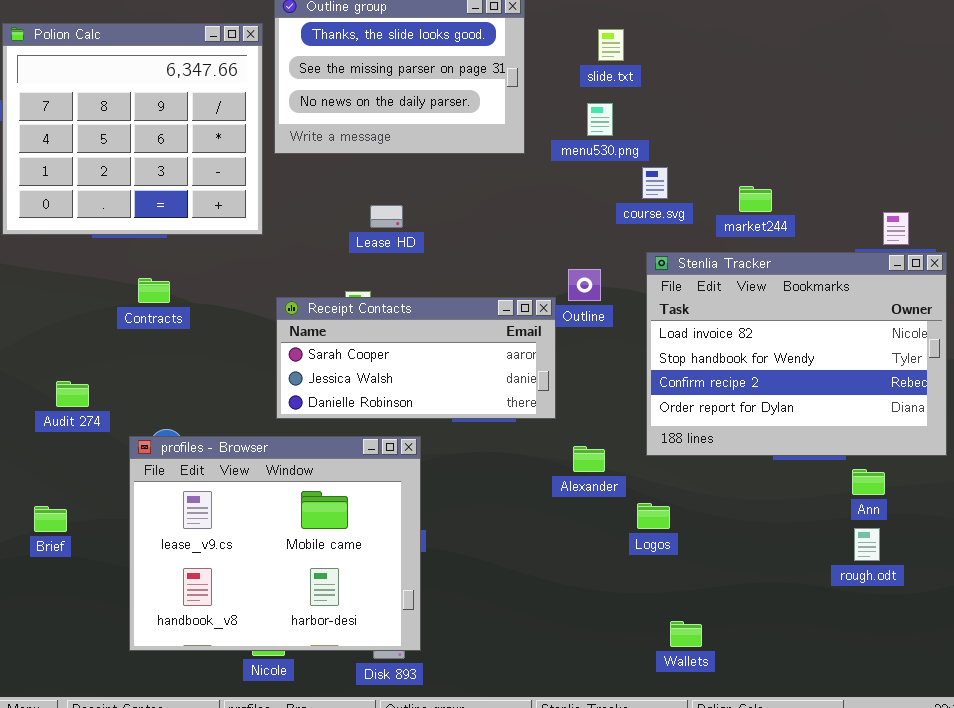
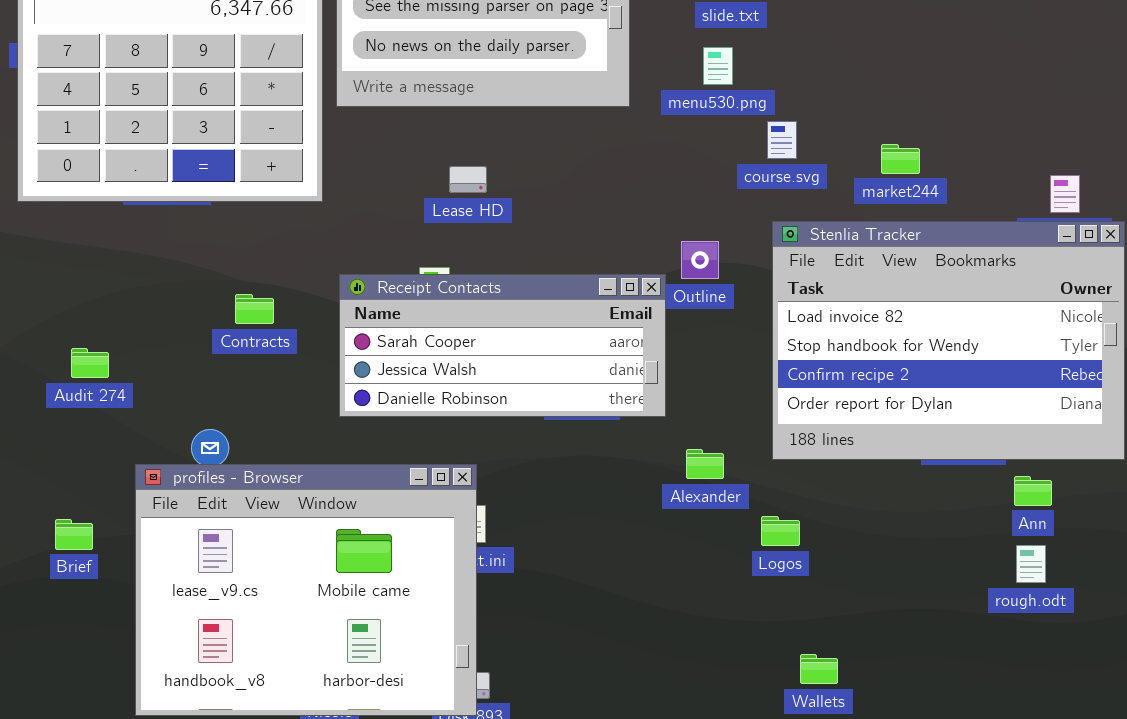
Contracts: [138,278,170,303] -> [235,294,274,324], moved
Audit 274: [56,381,89,407] -> [71,348,109,378], moved
profiles - Browser: [129,436,421,651] -> [135,464,477,716], moved

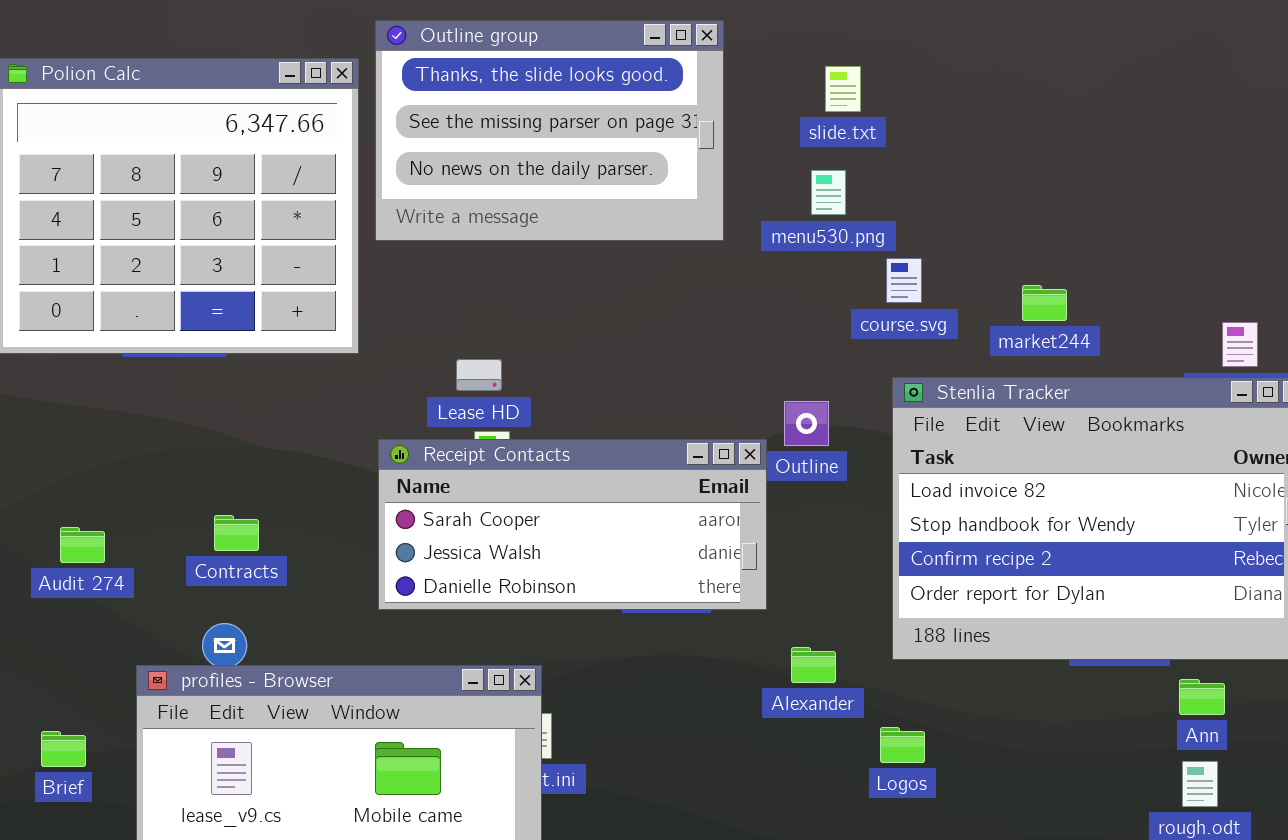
Lease HD: [449,166,487,193] -> [456,359,502,391], moved
Contracts: [235,294,274,324] -> [214,515,259,551], moved

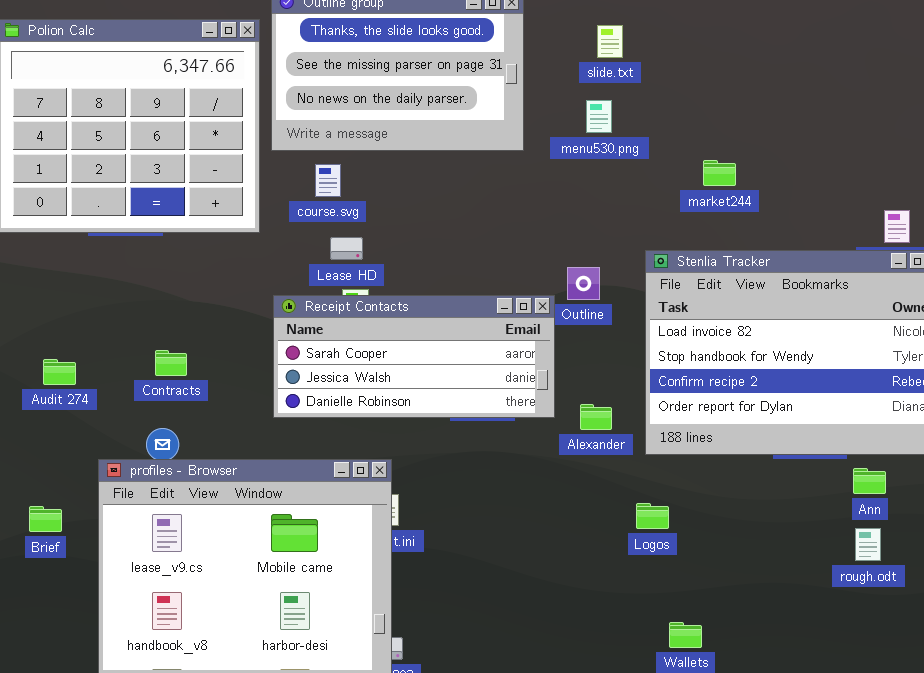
course.svg: [886,258,922,303] -> [315,164,341,197], moved
market244: [1022,285,1067,321] -> [703,160,736,186], moved
Alexander: [791,647,836,683] -> [580,404,612,430], moved

